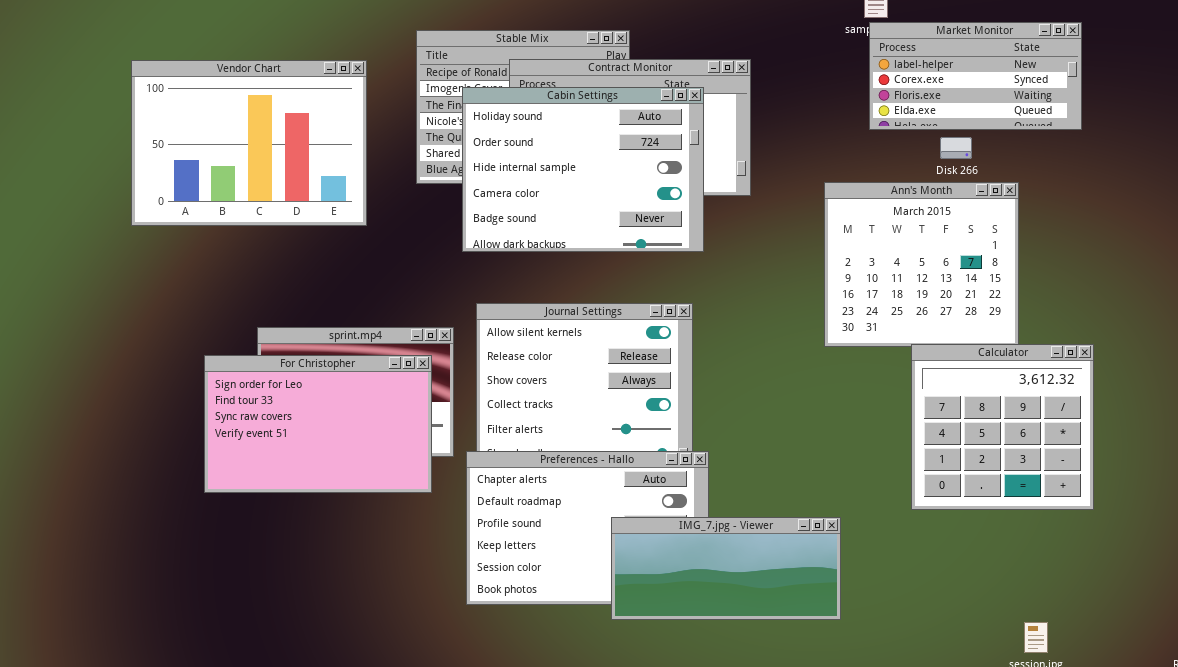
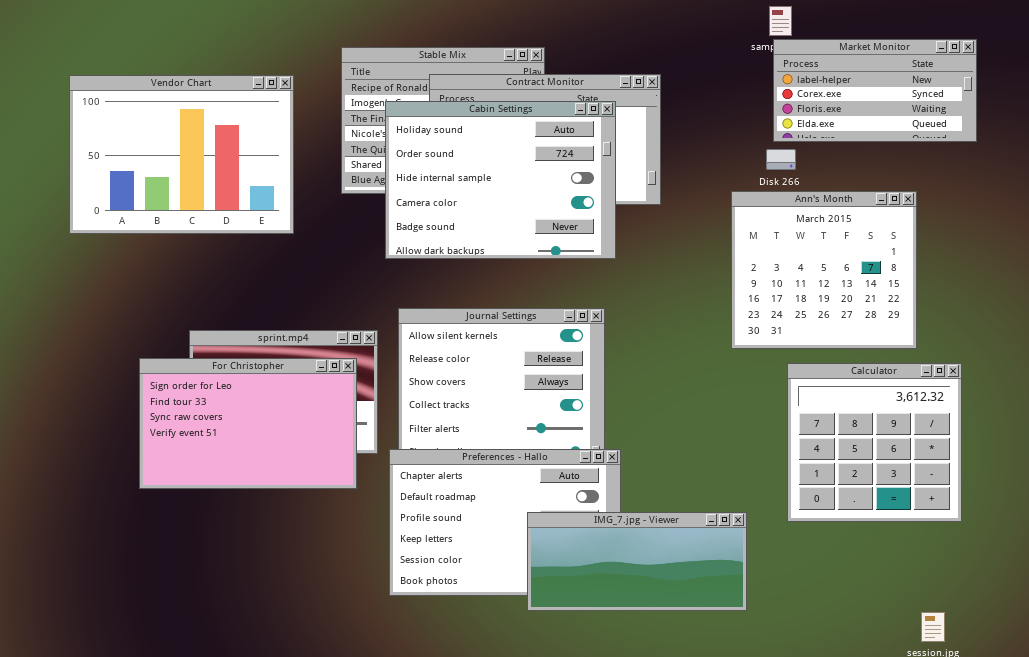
Disk 266: [940,137,972,159] -> [766,149,796,170], moved
Calculator: [911,344,1094,510] -> [787,363,962,522], moved

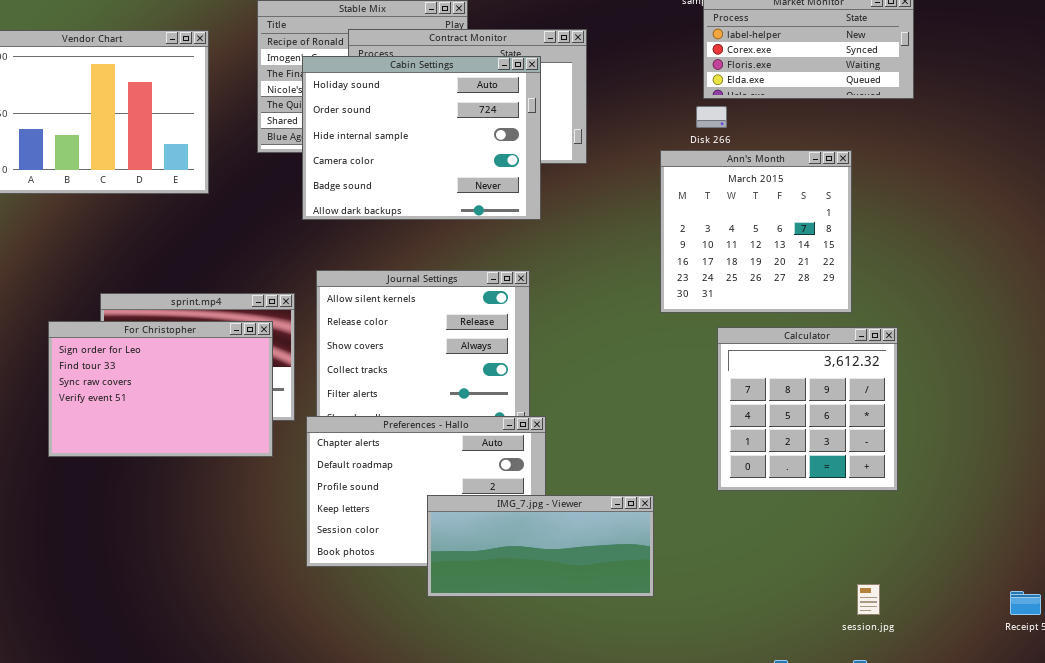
IMG_7.jpg - Viewer: [527,512,747,611] -> [427,495,654,597], moved

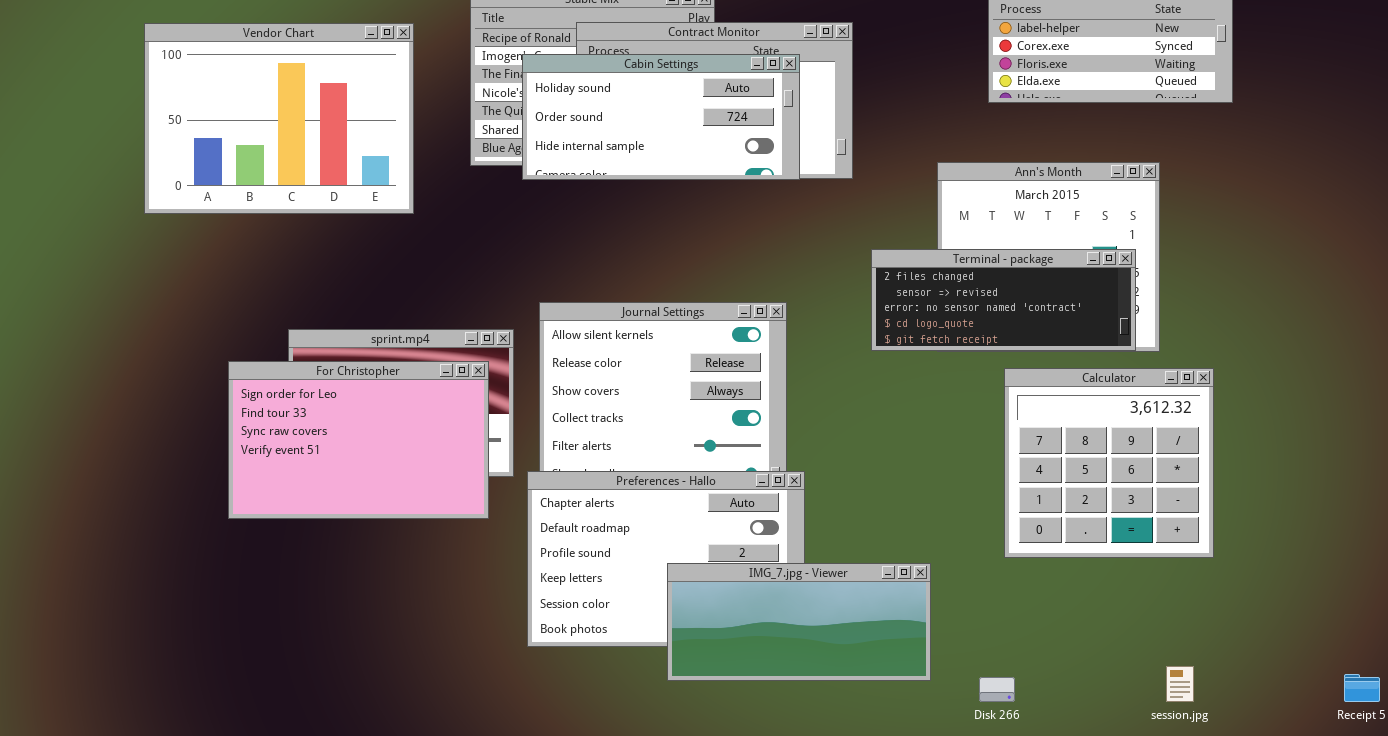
Cabin Settings: [302,56,541,220] -> [522,54,800,180], resized
Disk 266: [696,106,727,128] -> [979,677,1015,702], moved
Terminal - package: none -> [871,249,1136,351], opened

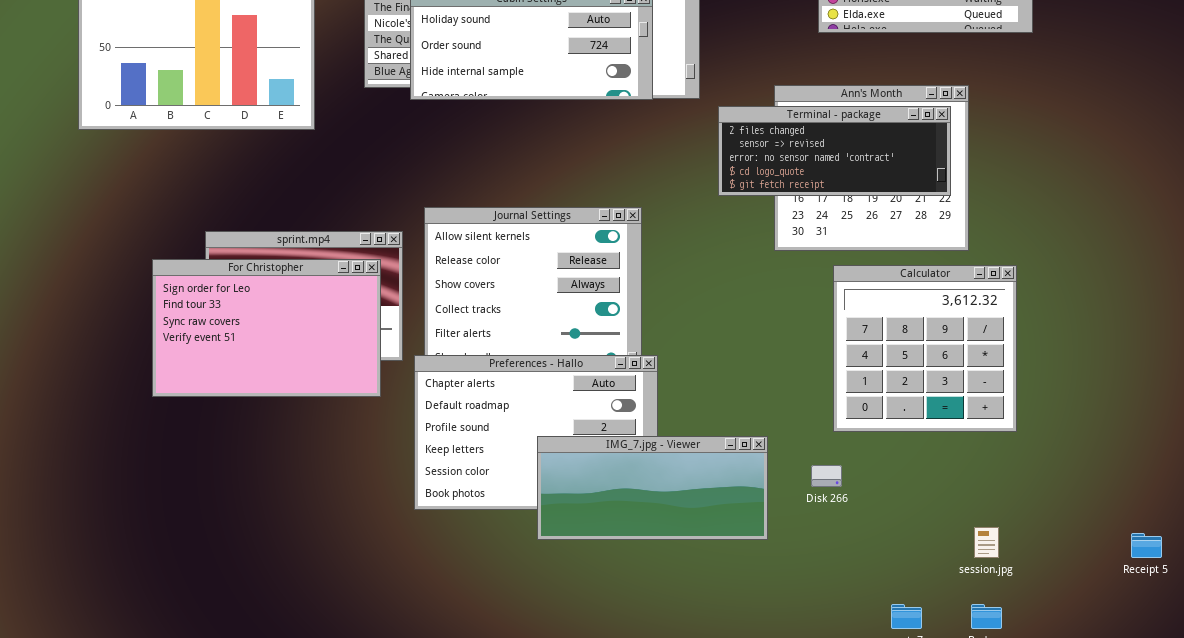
Terminal - package: [871,249,1136,351] -> [718,106,951,196], moved
Disk 266: [979,677,1015,702] -> [811,465,842,487], moved

